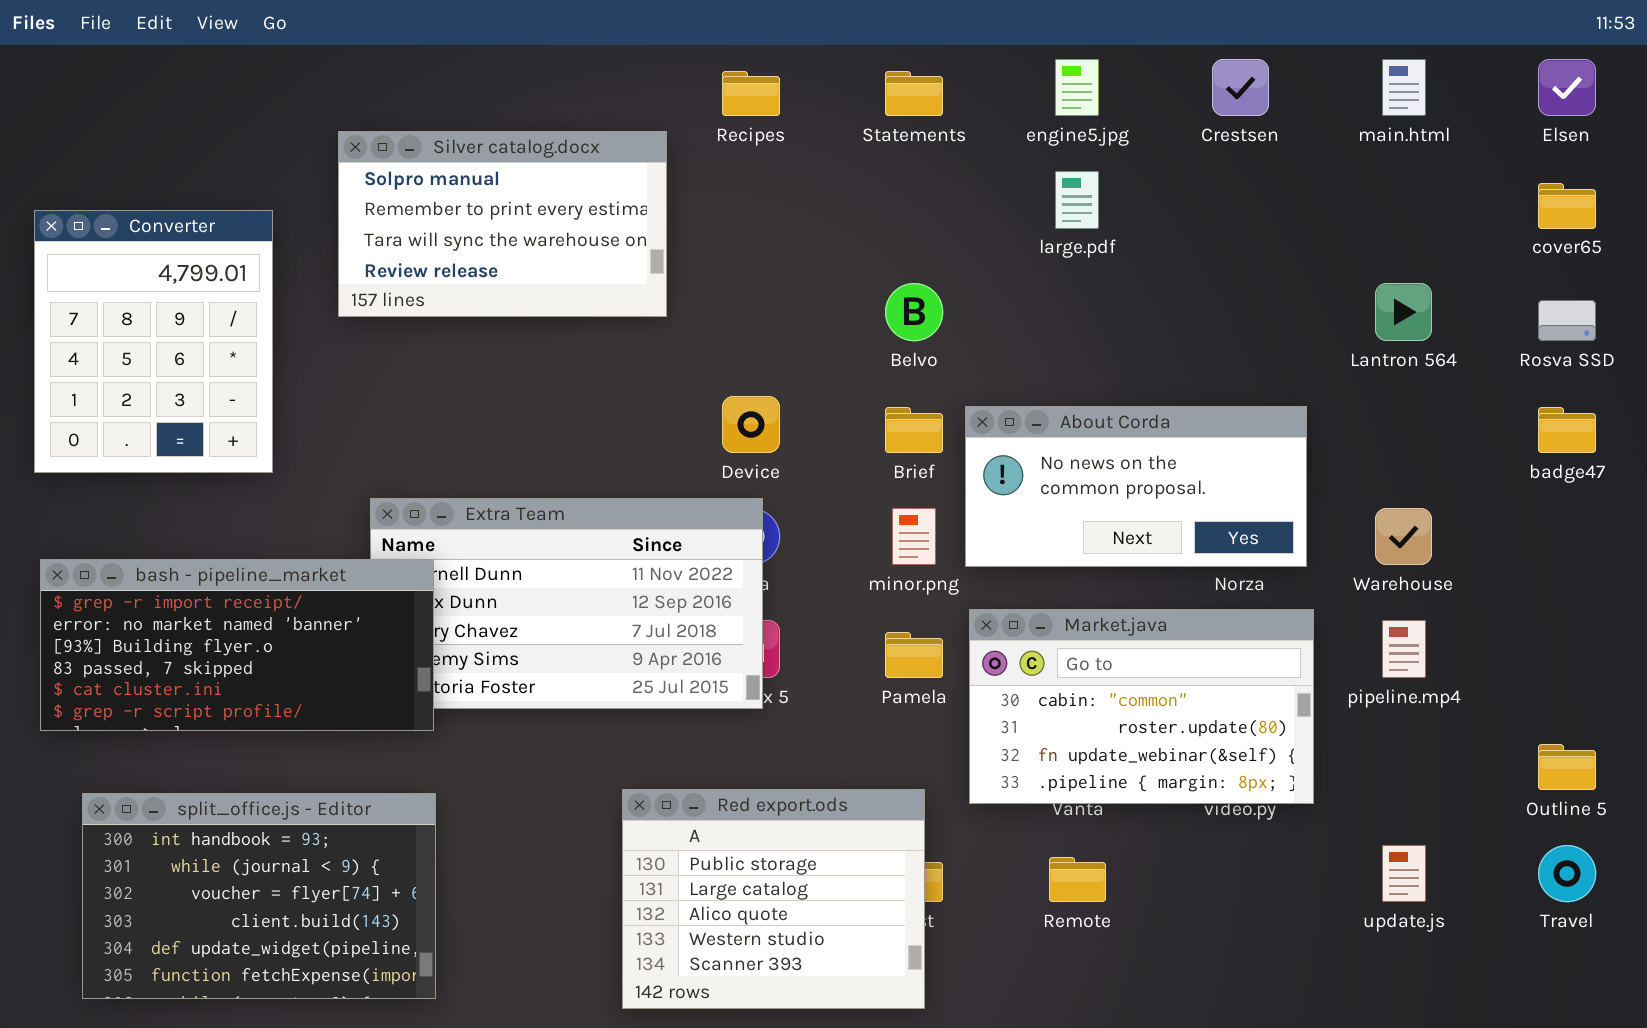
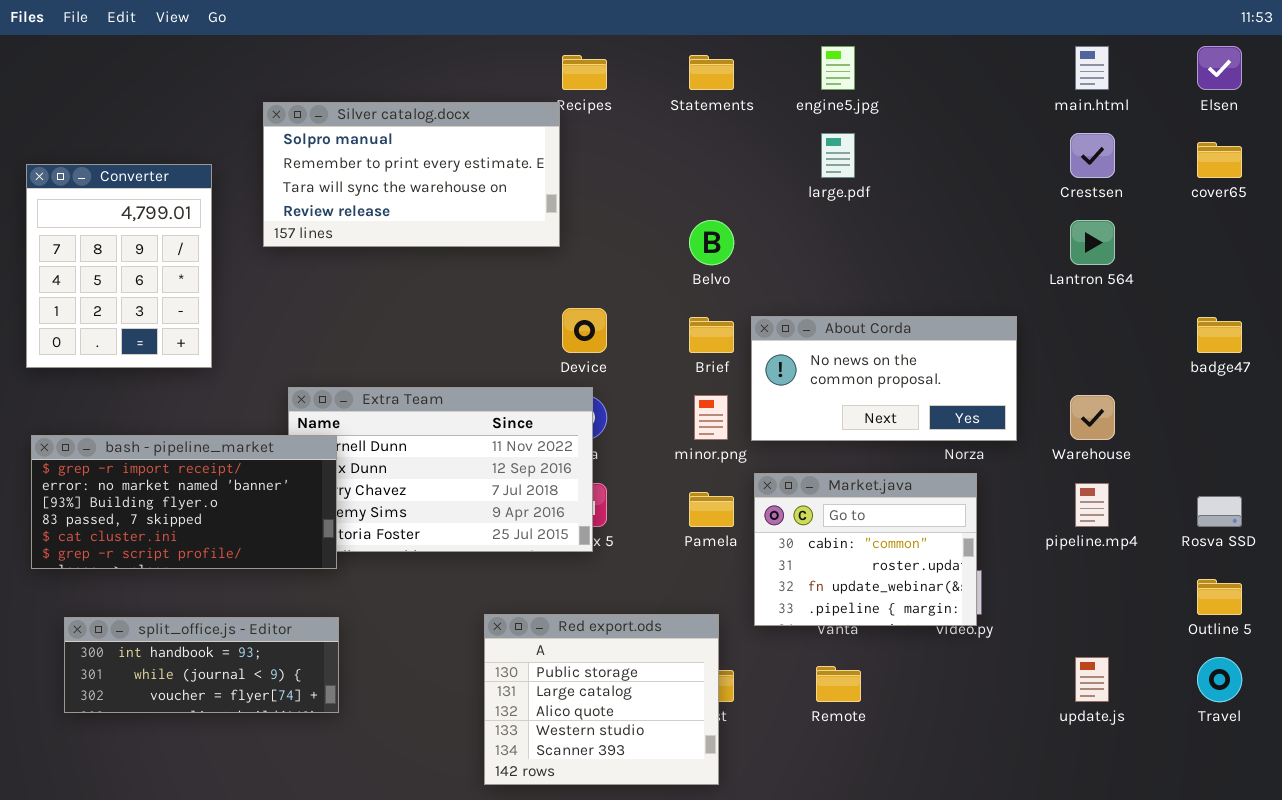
Crestsen: [1212,59,1269,116] -> [1070,133,1115,178], moved
Silver catalog.docx: [338,131,667,317] -> [263,102,560,247], resized
Rosva SSD: [1538,300,1596,341] -> [1197,496,1242,527], moved
Market.java: [969,609,1314,804] -> [754,473,977,626], resized
split_office.js - Editor: [82,793,436,999] -> [64,617,339,713], resized

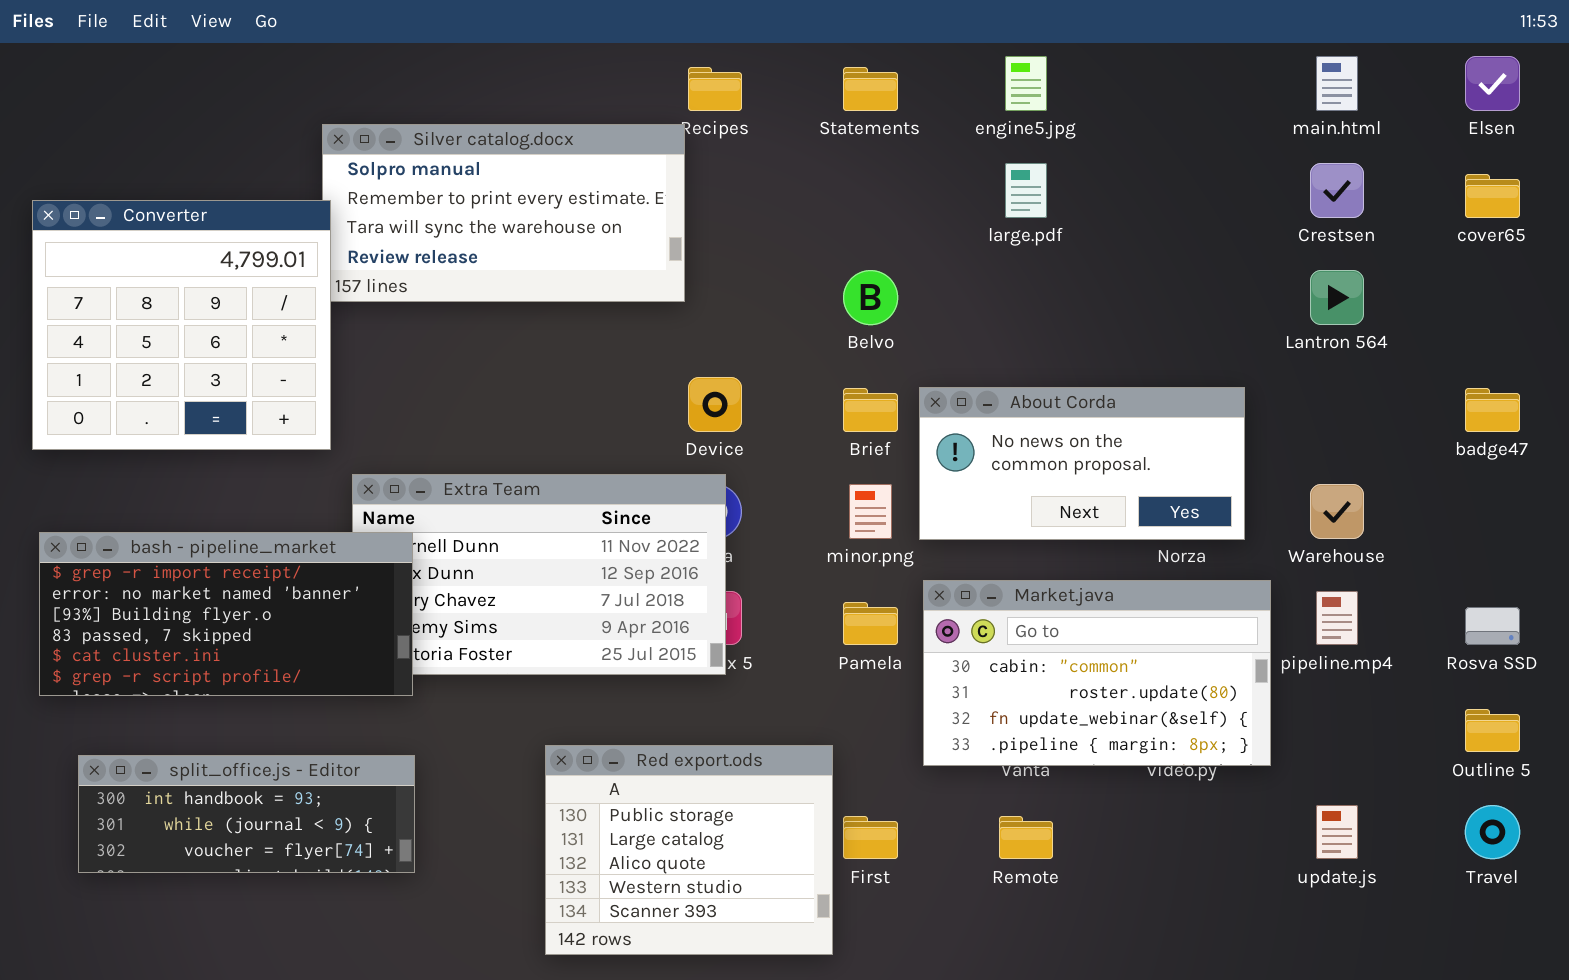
Converter: [26,164,212,368] -> [32,200,331,450], resized
Market.java: [754,473,977,626] -> [923,580,1271,766], resized
Red export.ods: [484,614,719,785] -> [545,745,833,955], moved

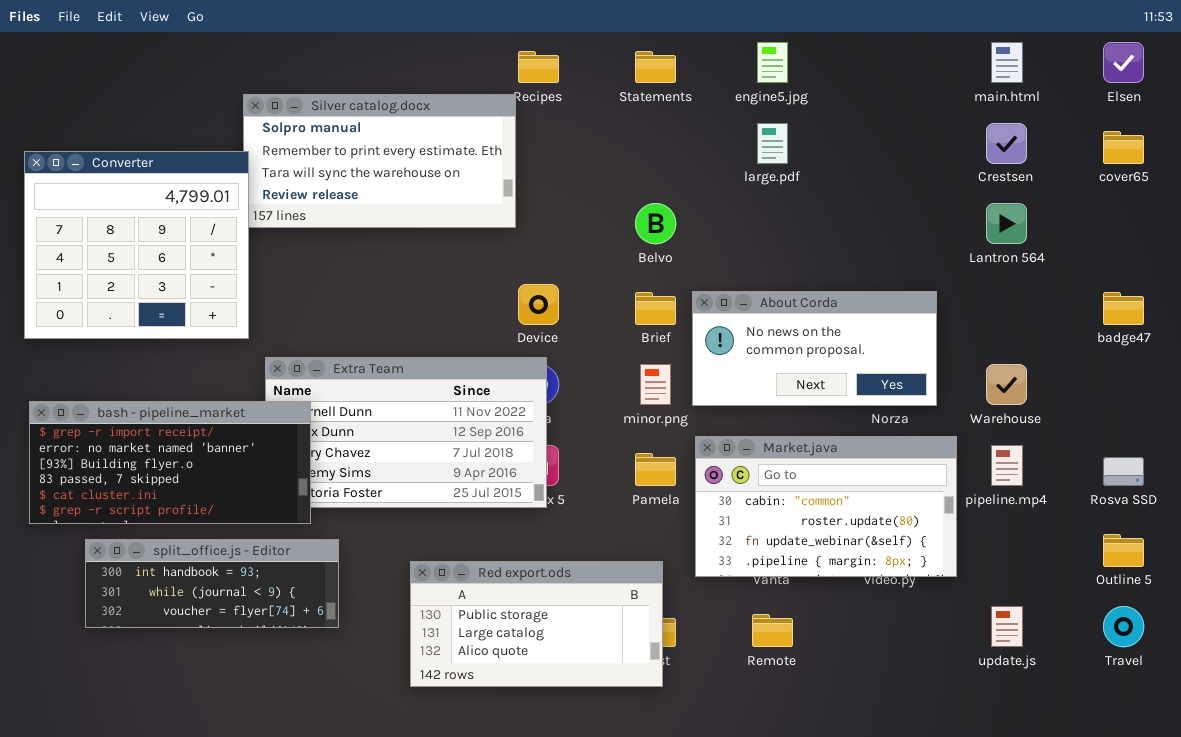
Red export.ods: [545,745,833,955] -> [410,561,663,687], resized
split_office.js - Editor: [78,755,415,873] -> [85,539,339,628], moved

